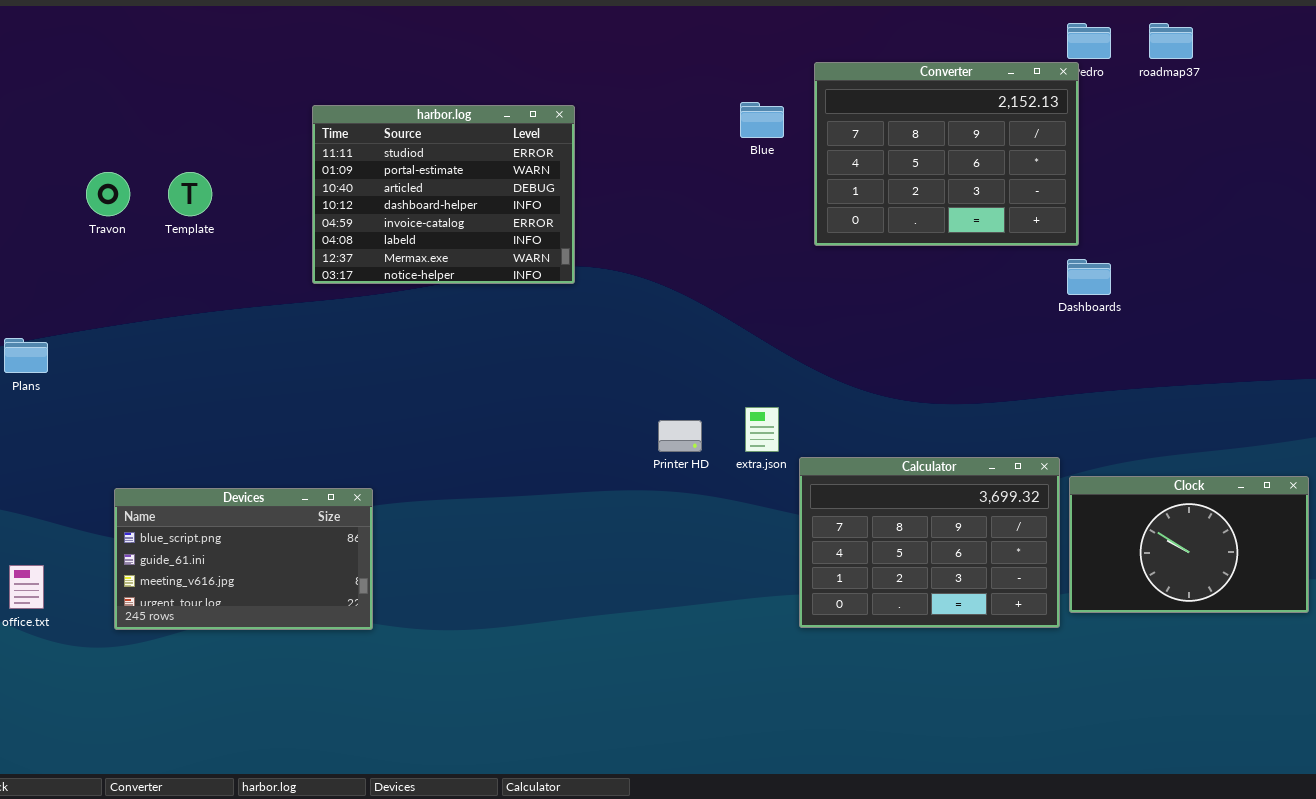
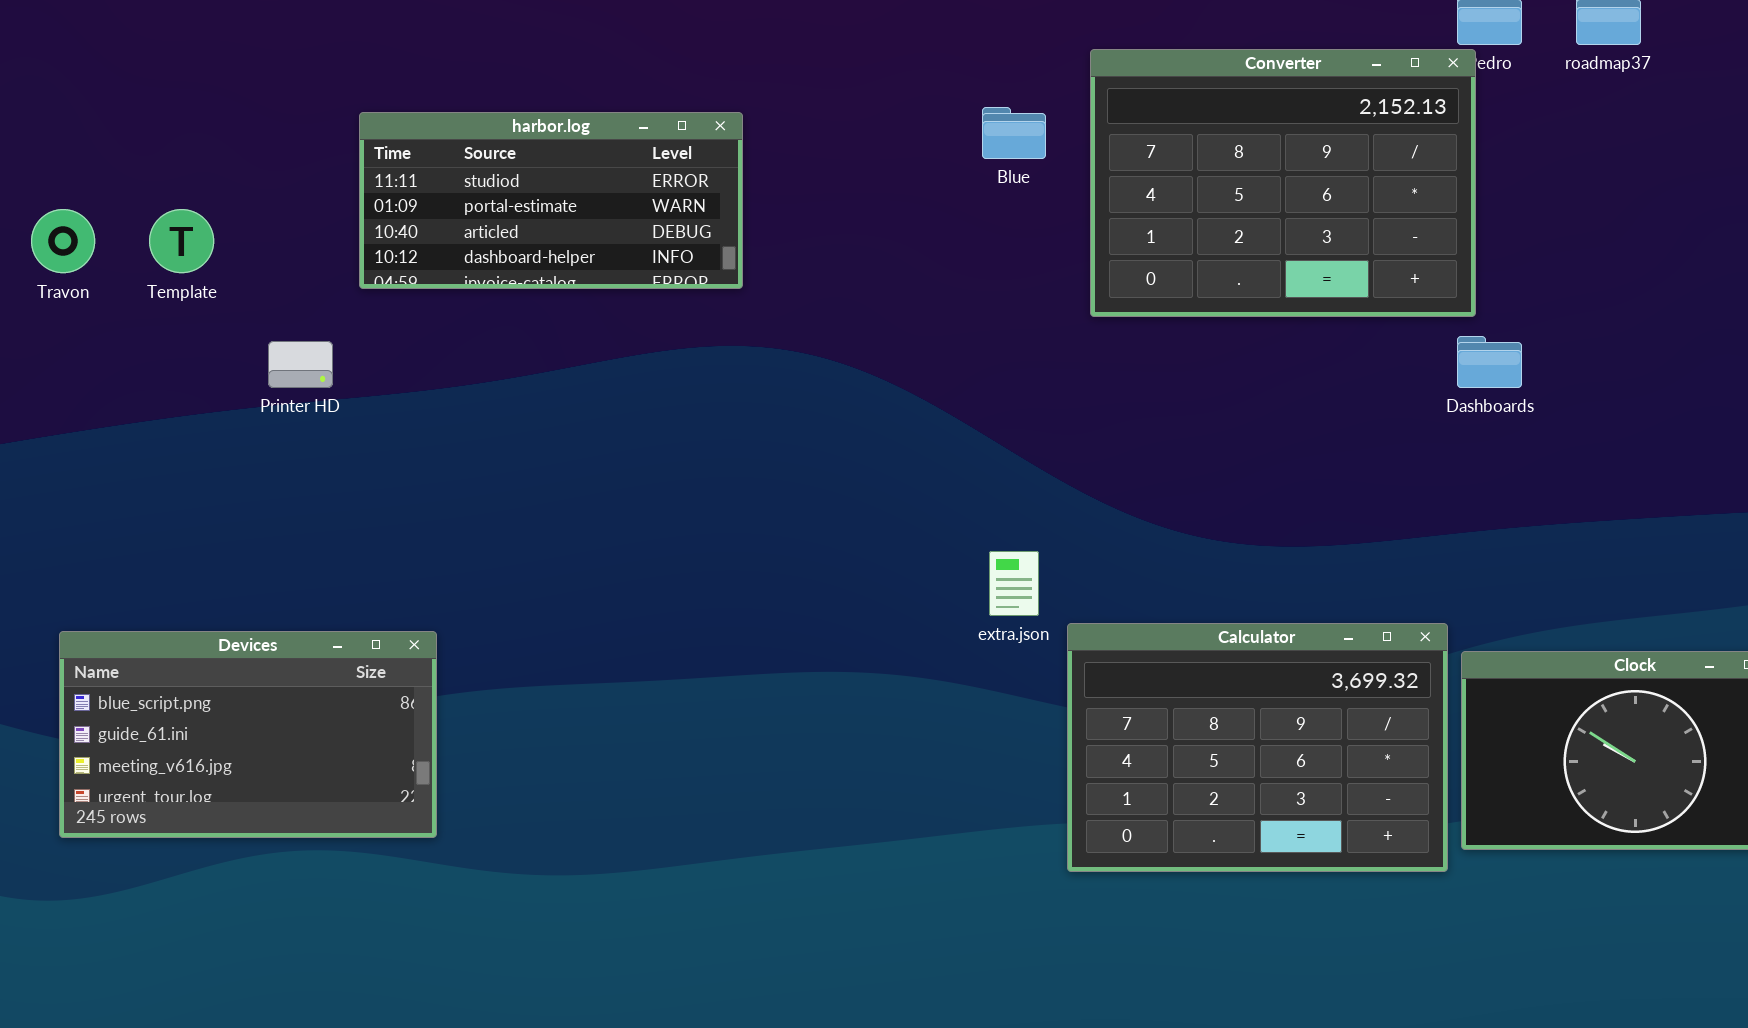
harbor.log: [312,105,575,284] -> [359,112,743,289], resized
Printer HD: [658,420,702,452] -> [268,341,333,388], moved
Devices: [114,488,373,630] -> [59,631,437,838], moved

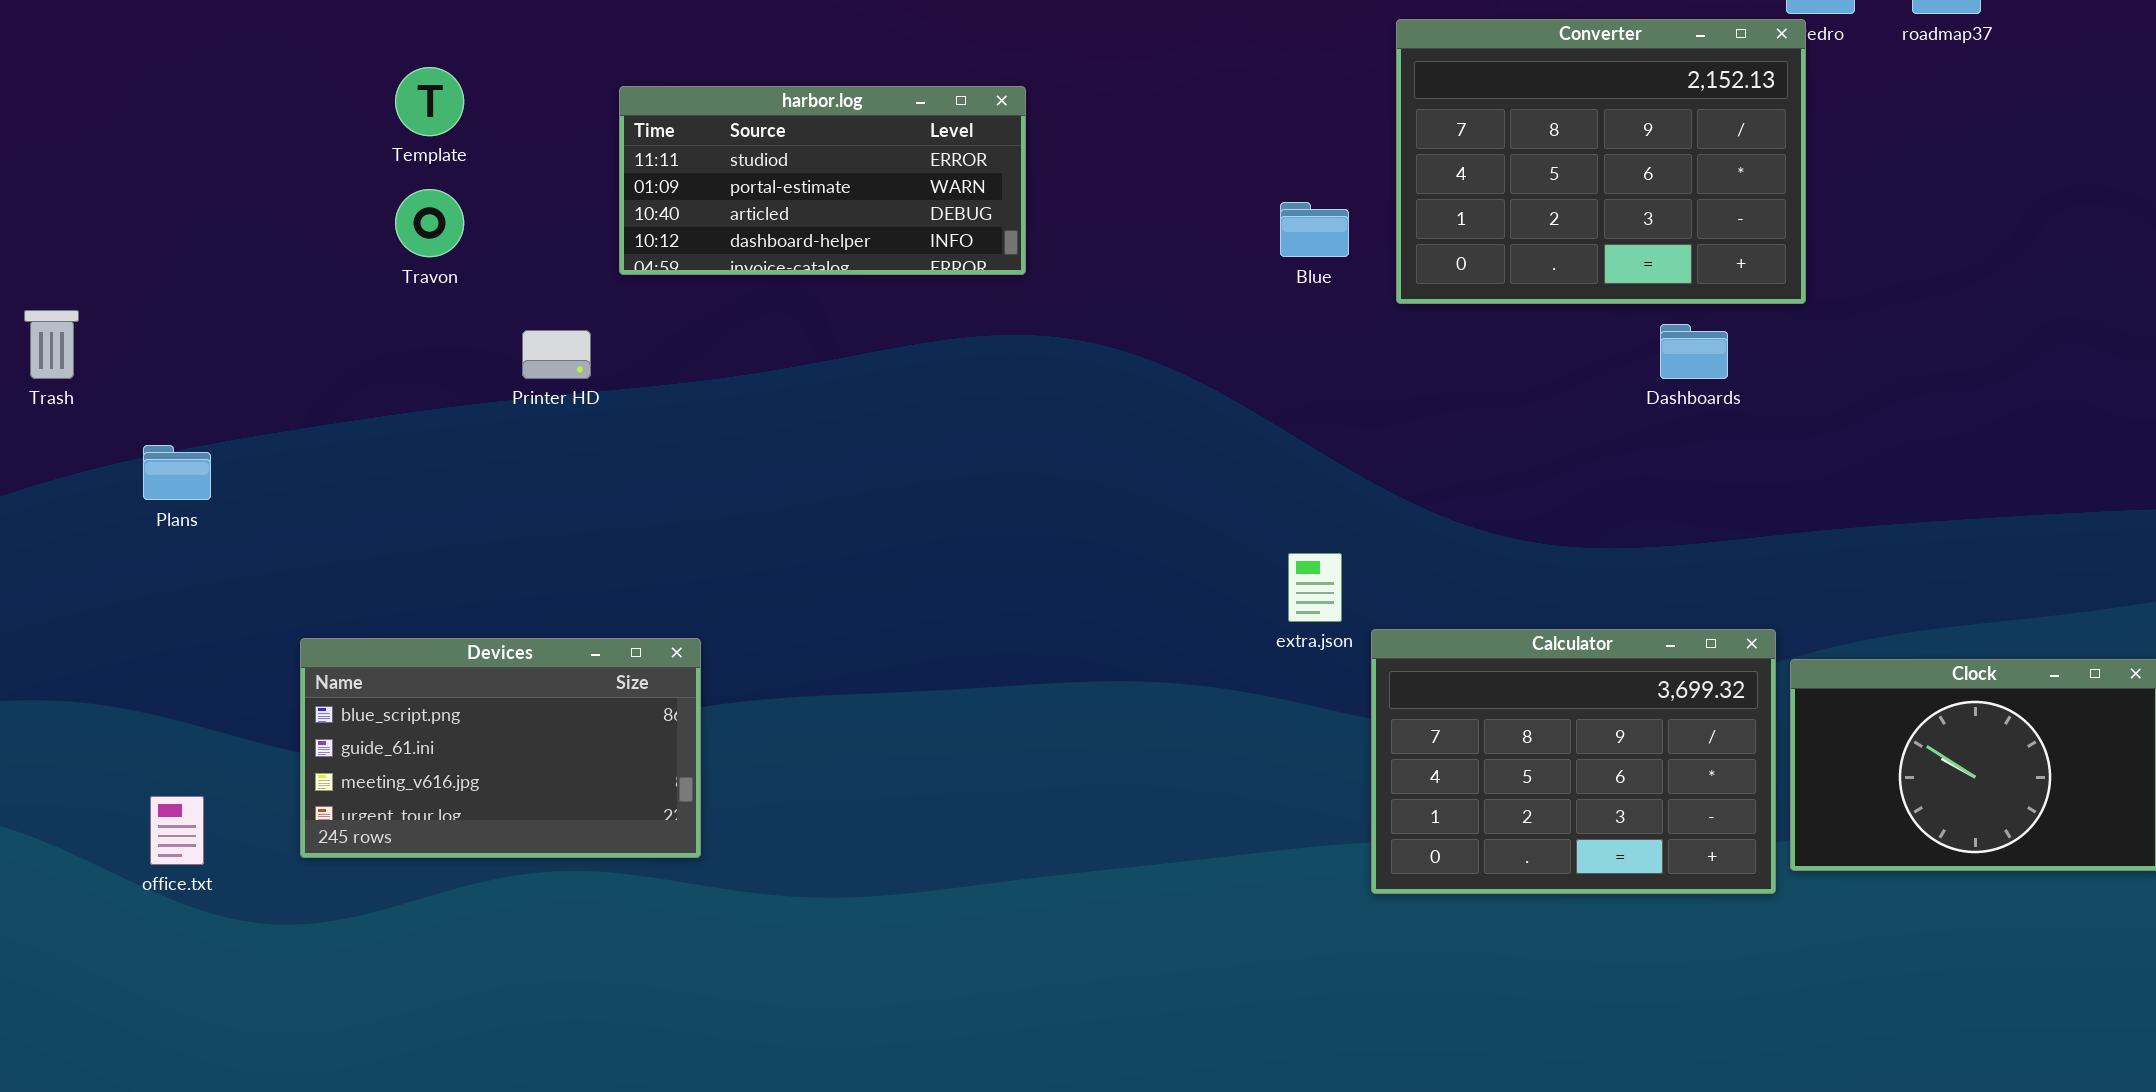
Blue: [982,107,1046,159] -> [1280,202,1349,257], moved
Travon: [31,209,95,273] -> [395,189,464,257], moved
Template: [149,209,214,273] -> [395,67,464,136], moved
Dashboards: [1457,336,1522,388] -> [1660,324,1728,379], moved

